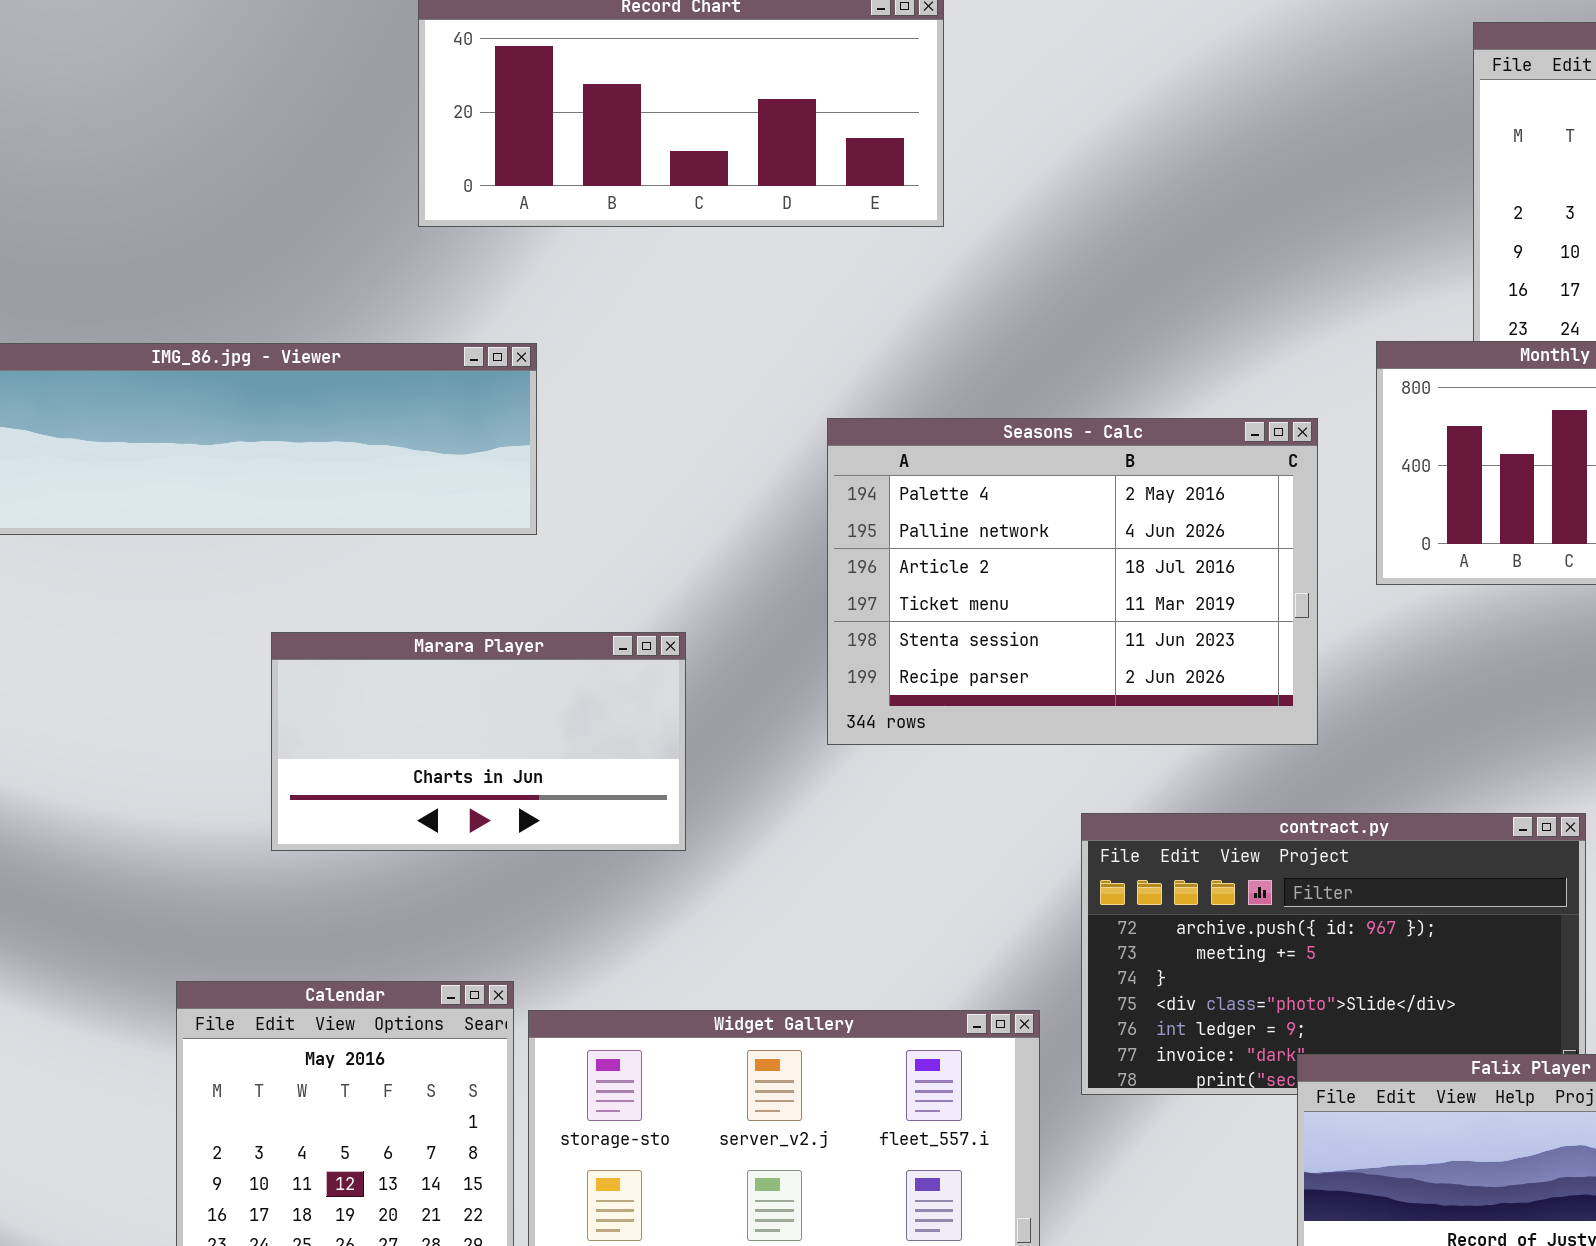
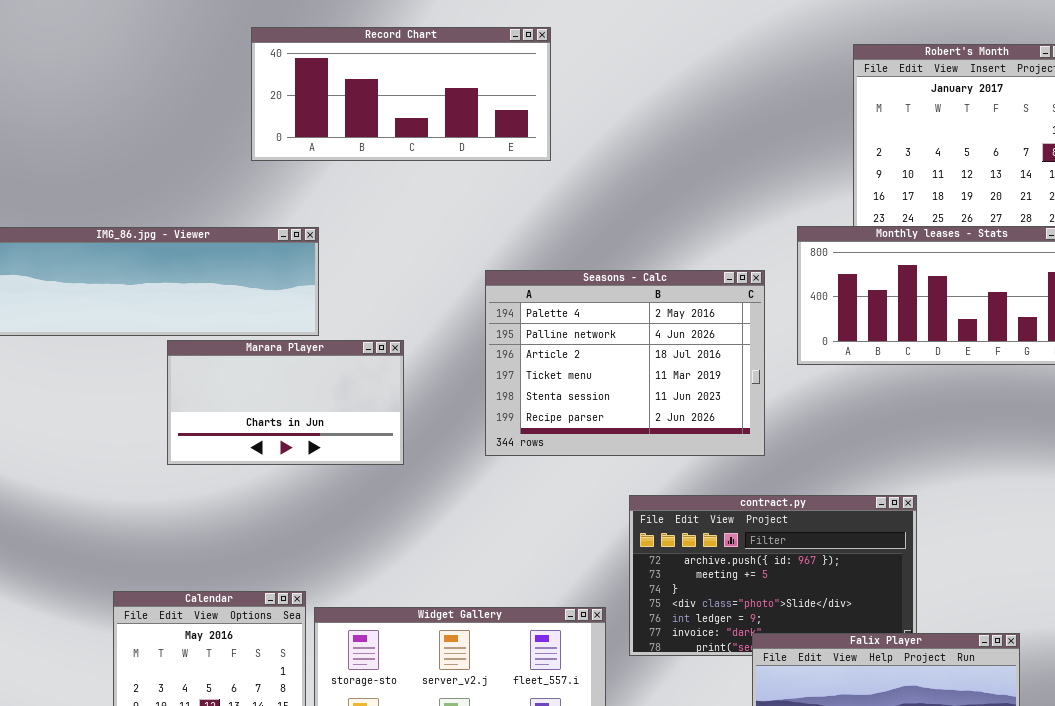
Marara Player: [271,632,686,851] -> [167,340,404,465], moved

